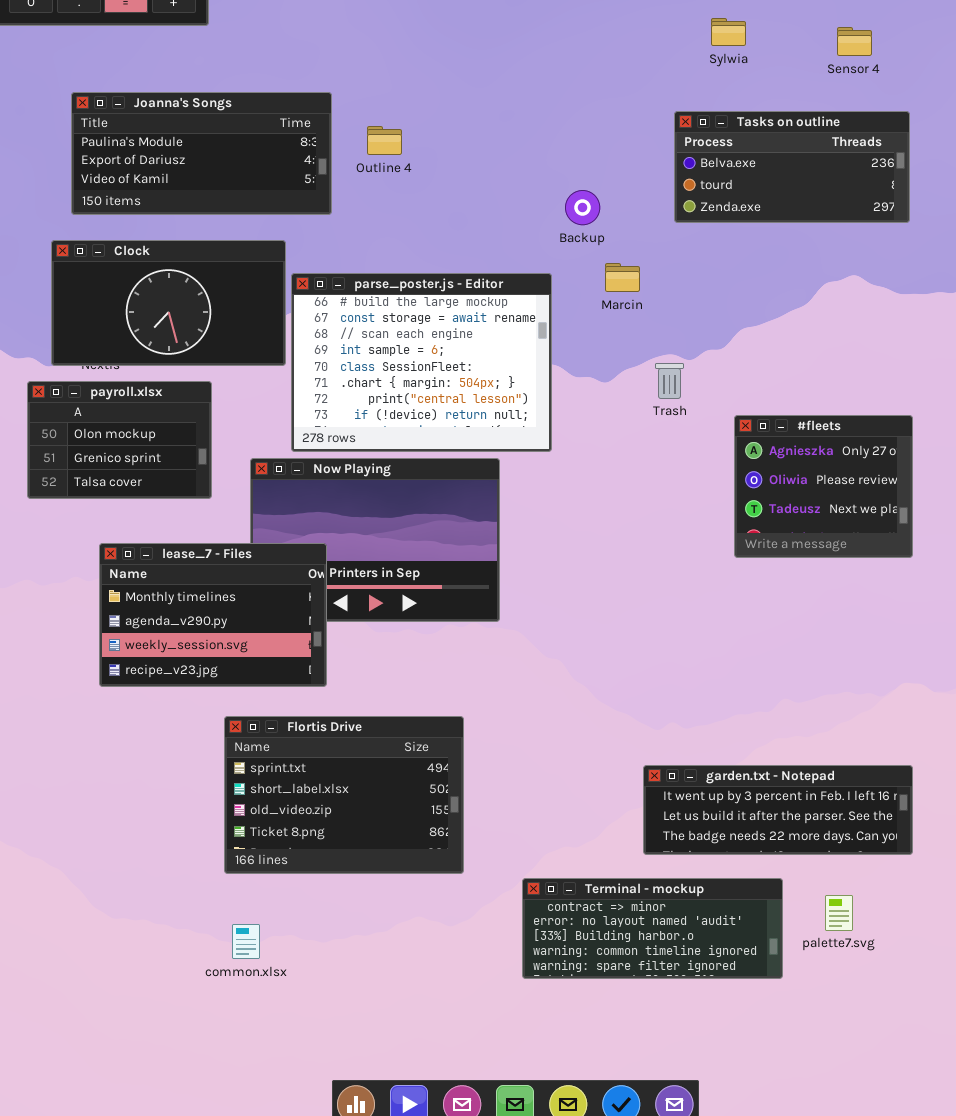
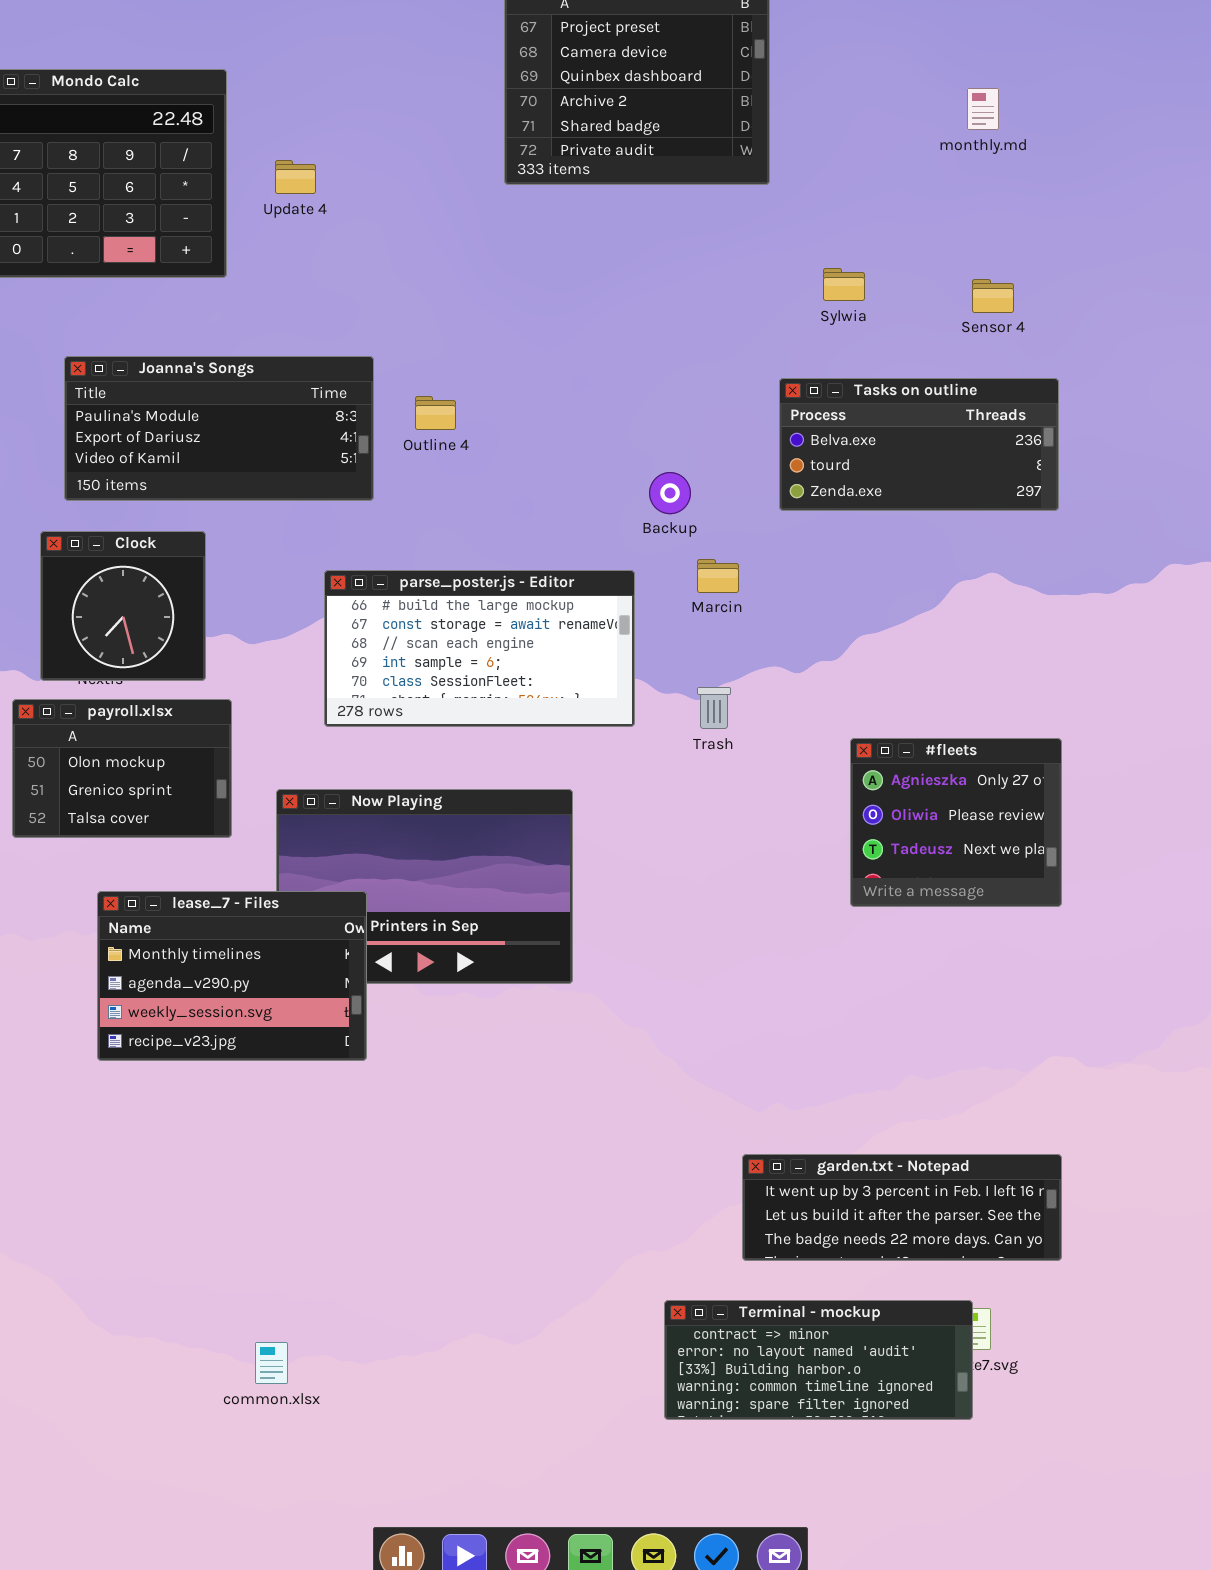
Clock: [51,240,286,366] -> [40,531,206,681], resized
parse_poster.js - Editor: [291,273,552,452] -> [324,570,635,727], resized
Trash: [655,363,684,399] -> [697,687,731,729], moved
Flortis Drive: [224,716,464,874] -> none, closed
Terminal - mockup: [522,878,783,979] -> [664,1300,973,1420], moved

